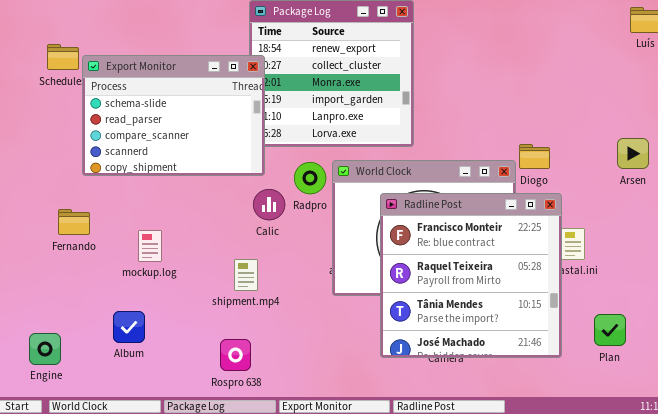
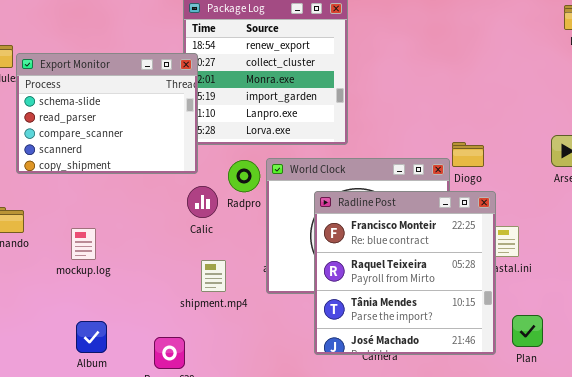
shipment.mp4: [234,259,258,291] -> [201,260,226,292], moved
Album: [113,311,145,343] -> [76,321,107,353], moved
Plan: [594,314,626,346] -> [512,315,543,347], moved

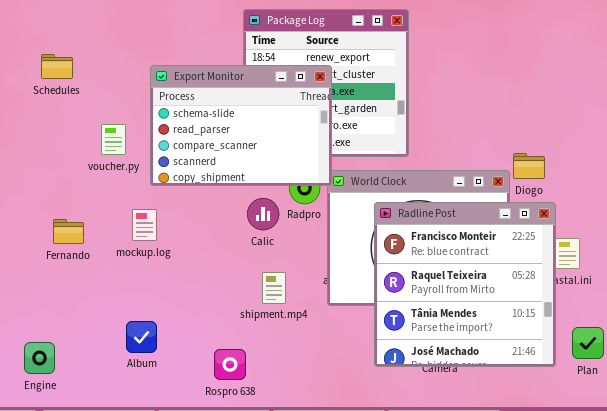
Export Monitor: [16,53,198,174] -> [150,65,332,186], moved
mockup.log: [71,228,96,260] -> [132,209,157,241], moved
Album: [76,321,107,353] -> [126,321,157,353], moved

